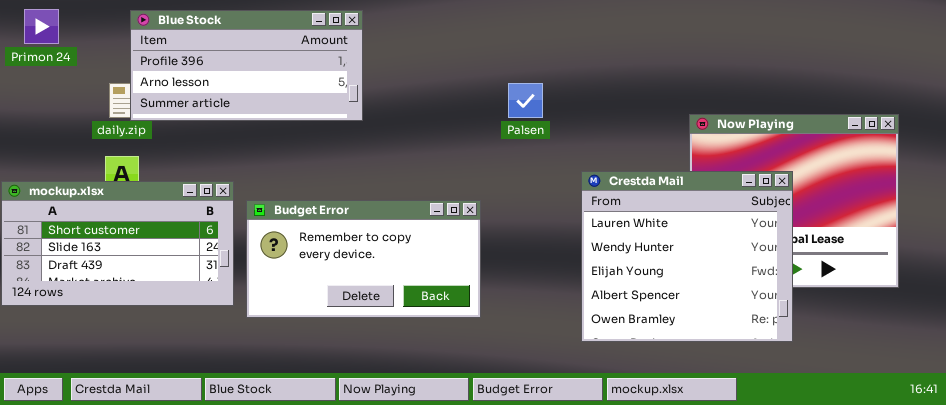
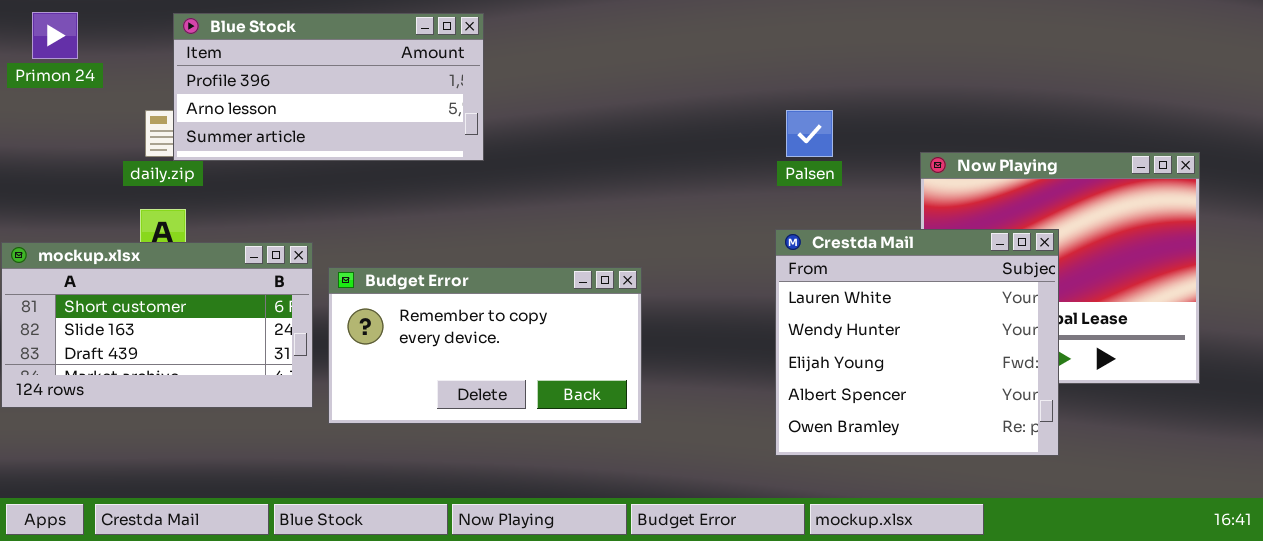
Palsen: [508,83,543,118] -> [786,110,833,157], moved

